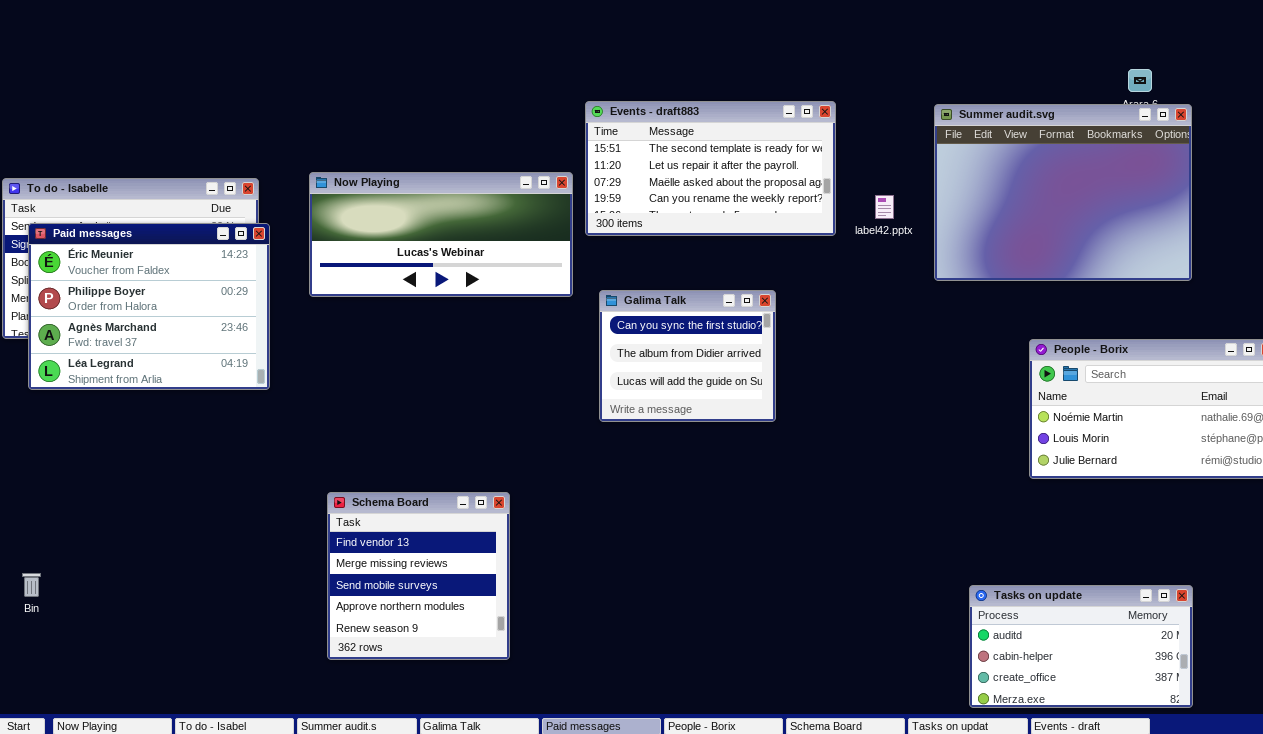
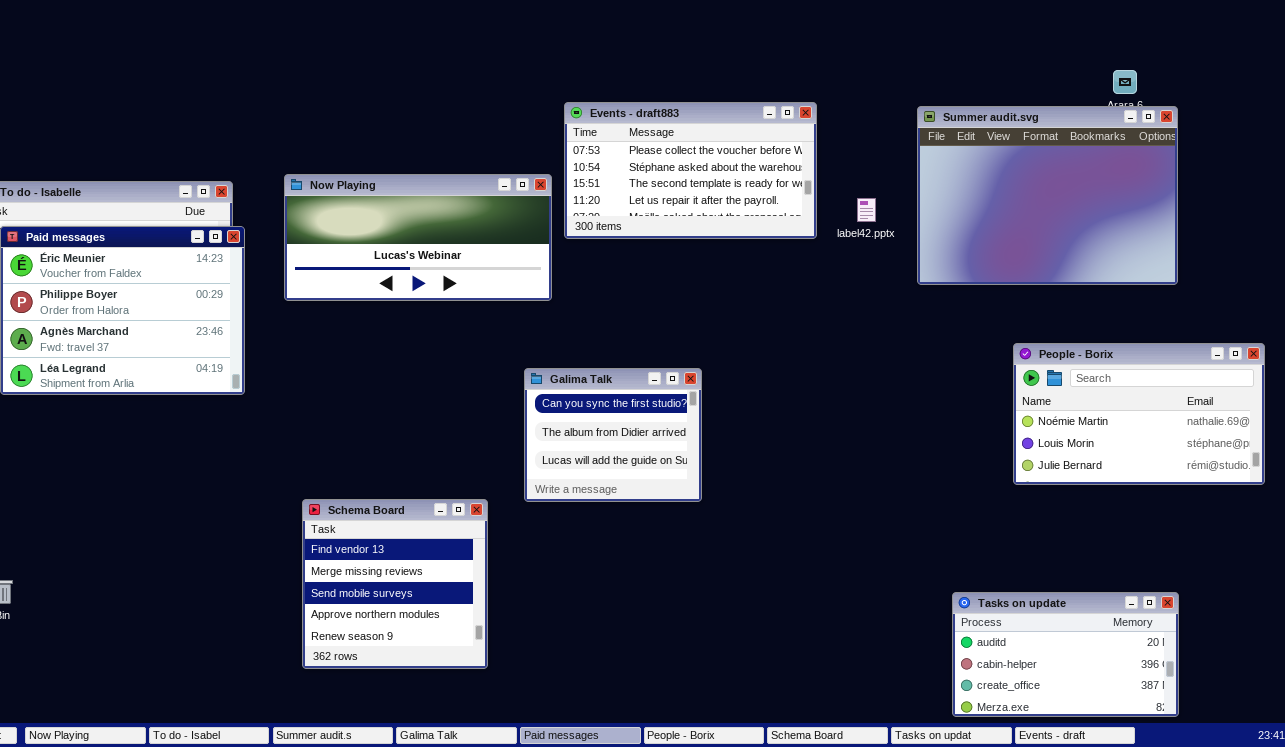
Events - draft883: [585,101,836,236] -> [564,102,817,239], scrolled up 2 rows
Galima Talk: [599,290,776,422] -> [524,368,702,502], moved

